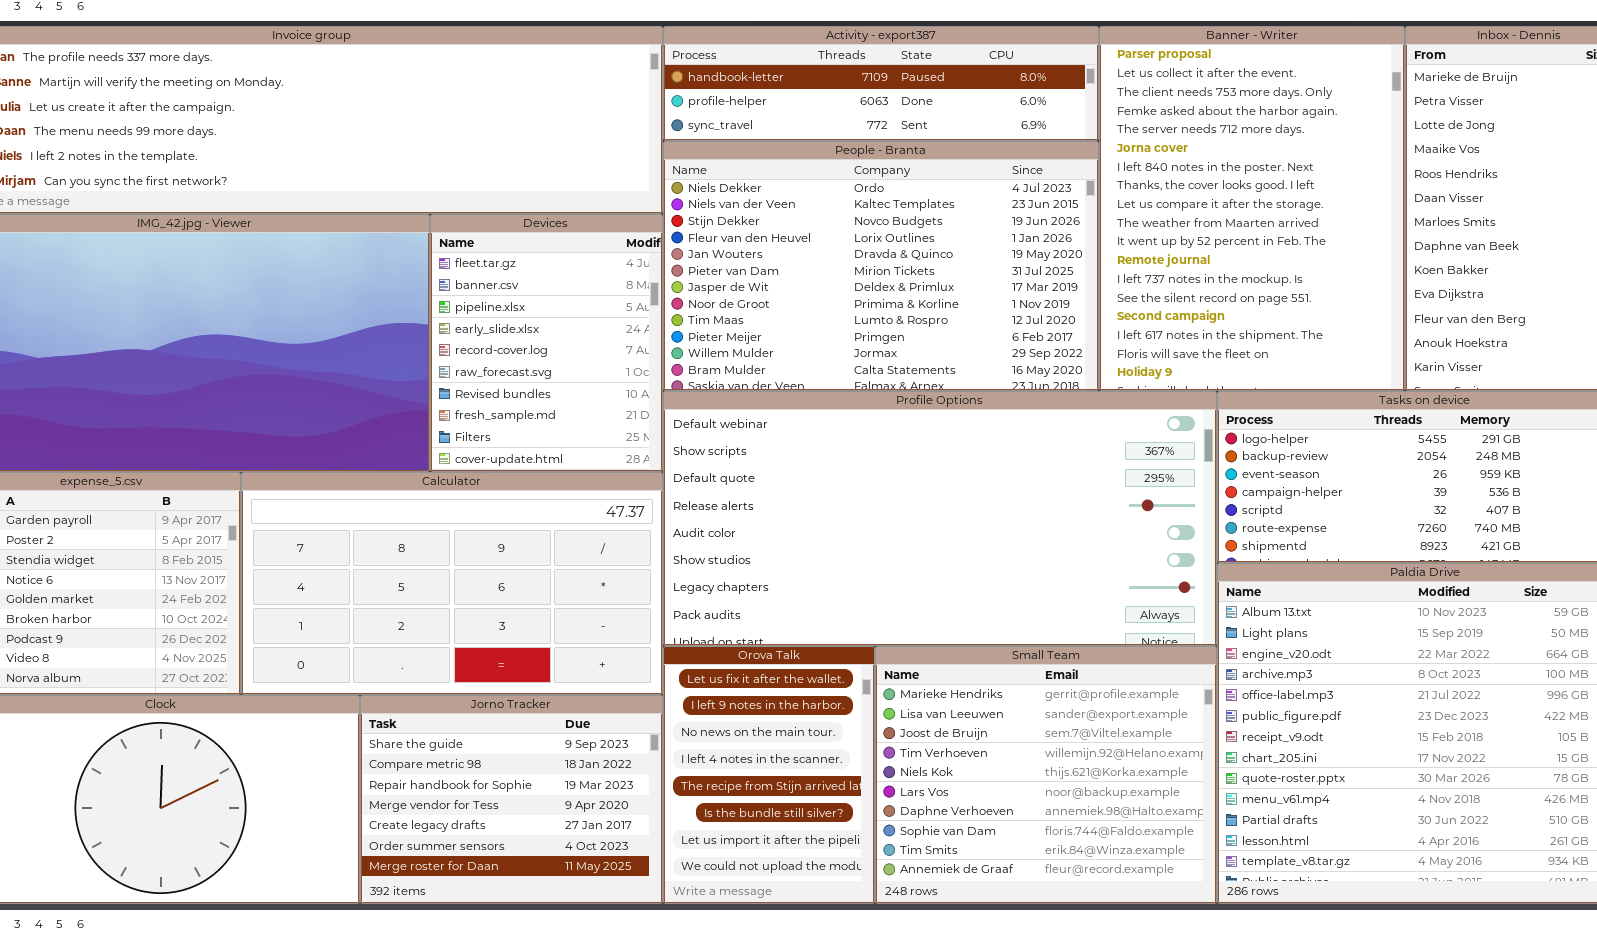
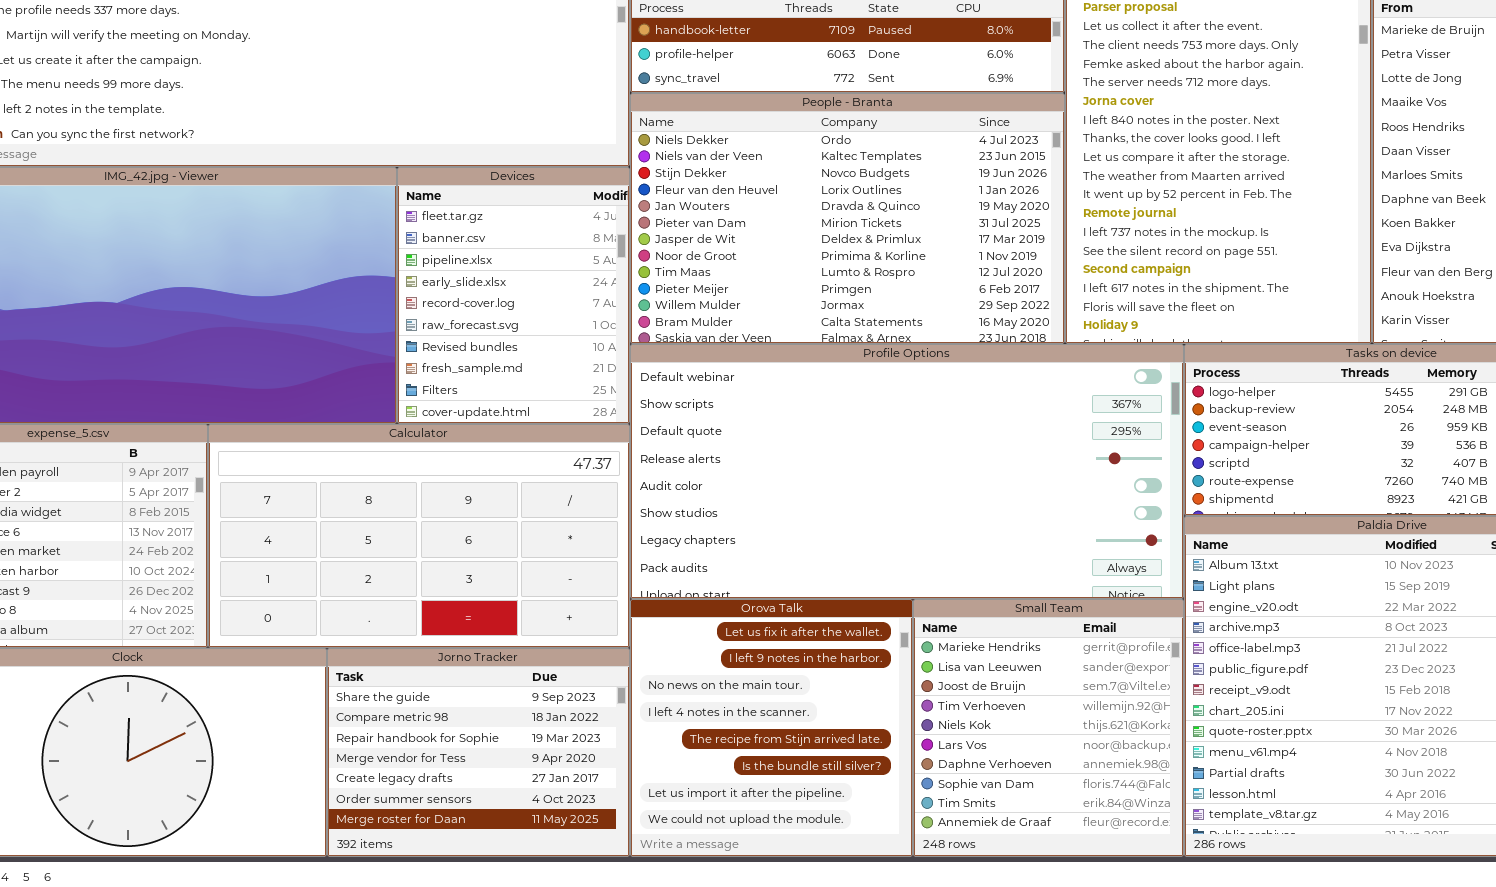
Orova Talk: [663,646,875,904] -> [630,599,913,857], resized
Small Team: [875,646,1217,904] -> [913,599,1184,857], resized

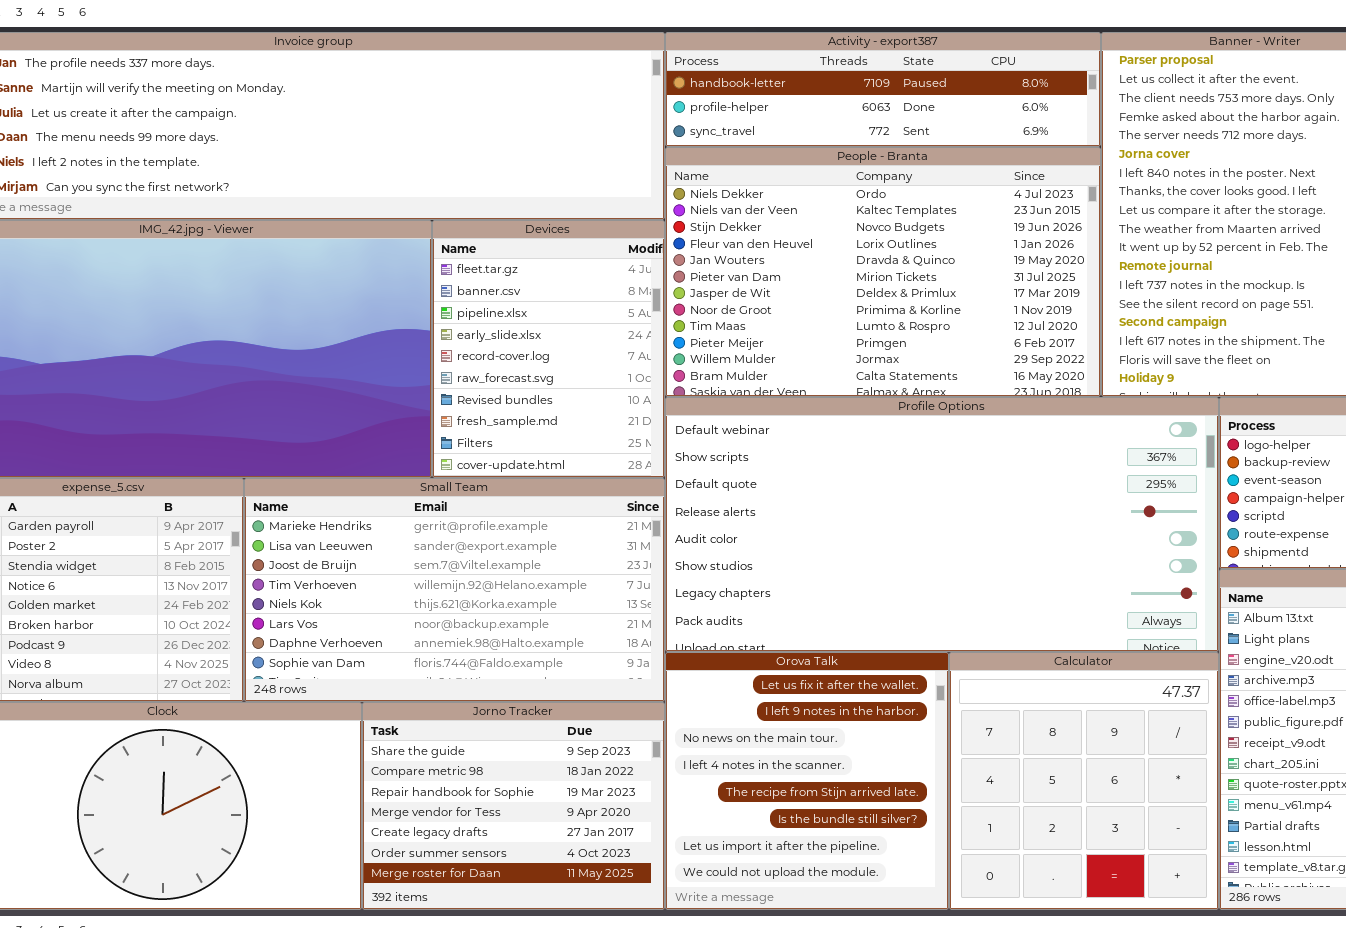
Calculator: [208,424,630,648] -> [949,652,1219,910], moved, resized
Small Team: [913,599,1184,857] -> [244,478,665,702], moved, resized

